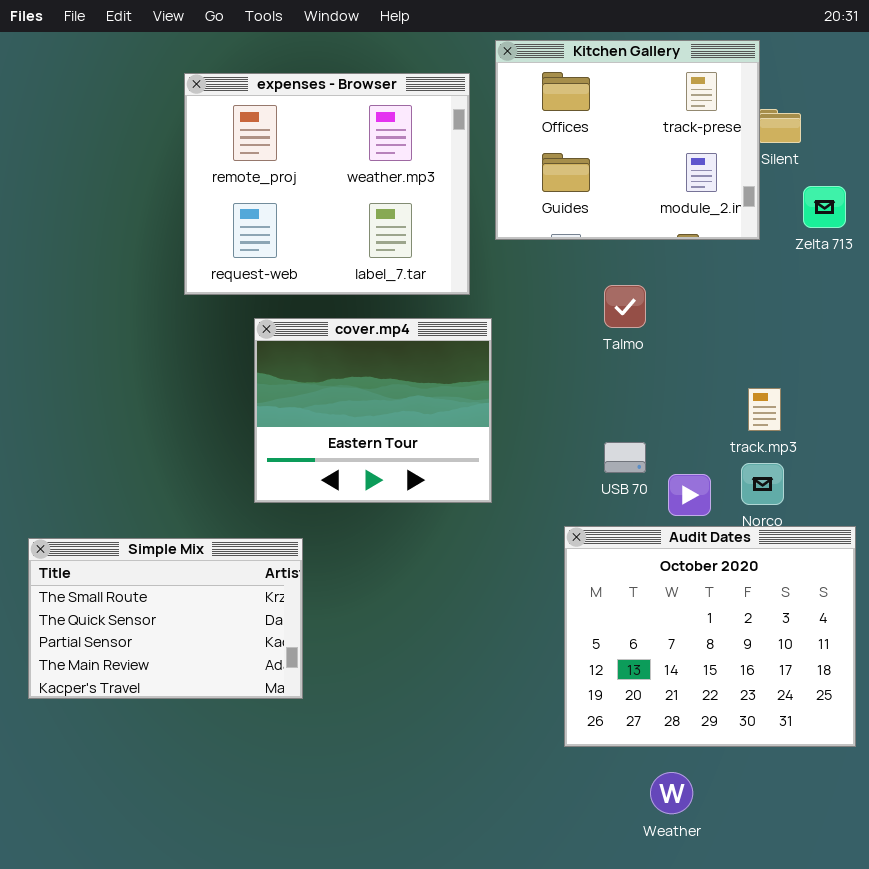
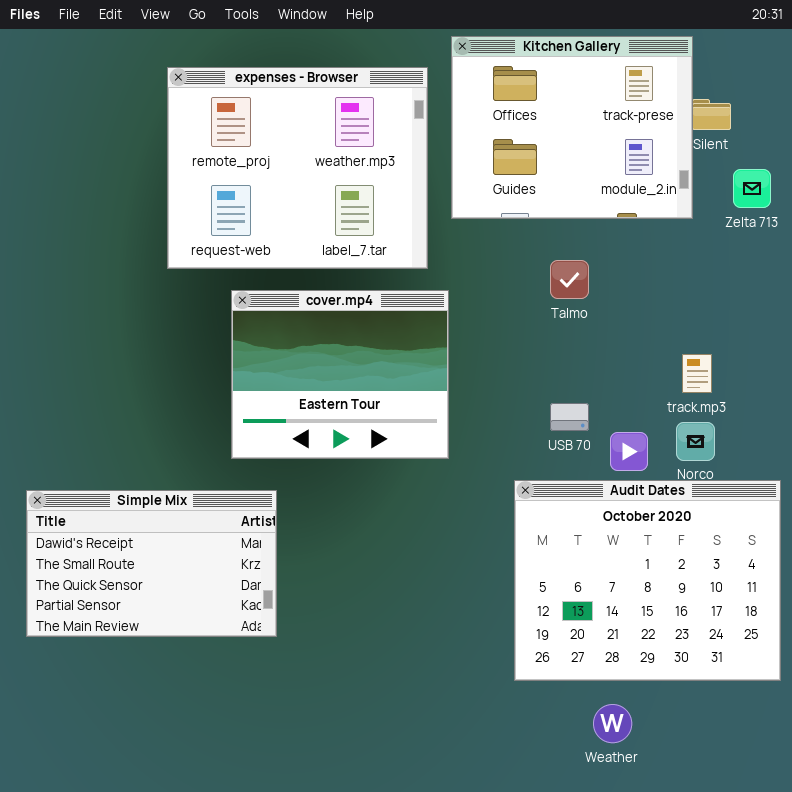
Simple Mix: [28,538,303,699] -> [26,490,277,637], scrolled up 1 row

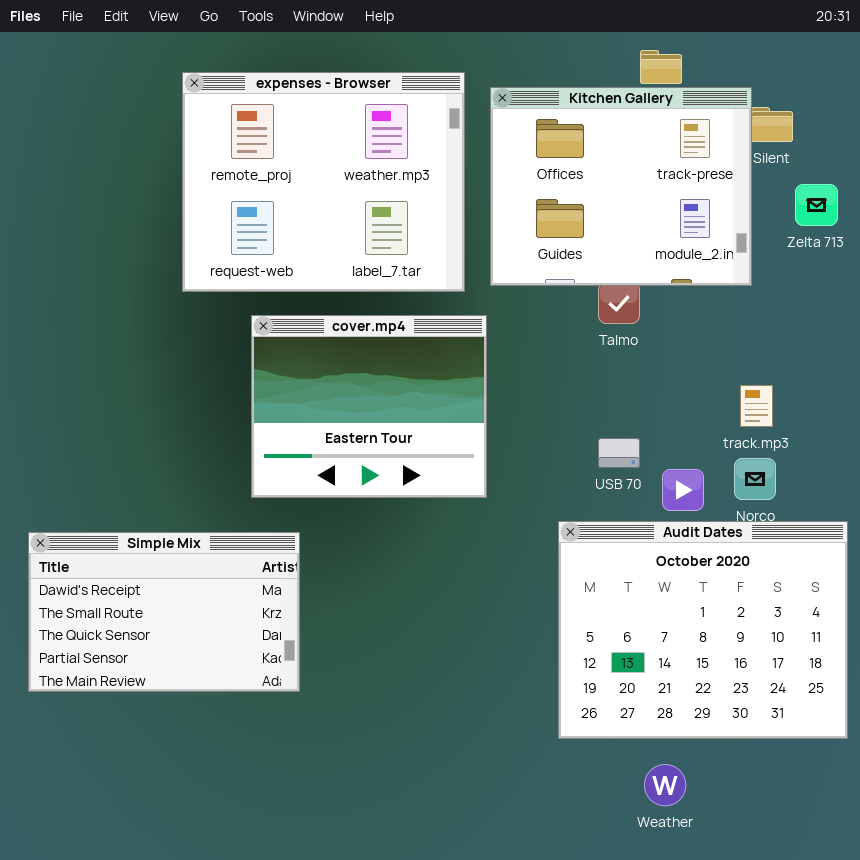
Kitchen Gallery: [451,36,693,219] -> [490,87,752,286], moved

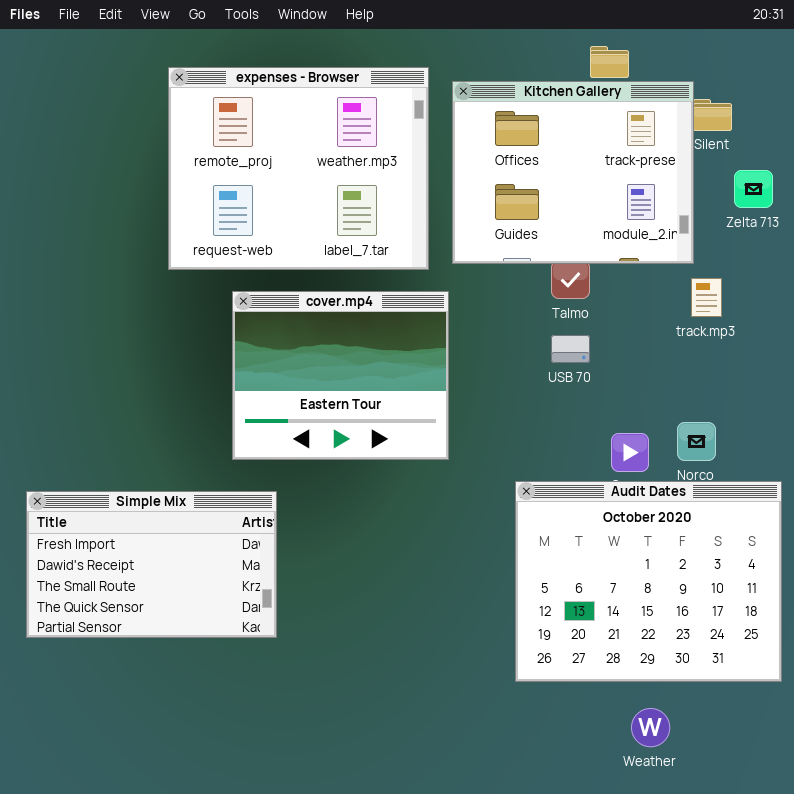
track.mp3: [740,385,773,427] -> [691,278,722,317], moved
USB 70: [598,438,640,468] -> [551,335,590,363], moved
Simple Mix: [28,532,300,692] -> [26,491,277,638], scrolled up 1 row
Weather: [644,764,686,806] -> [631,708,670,747], moved

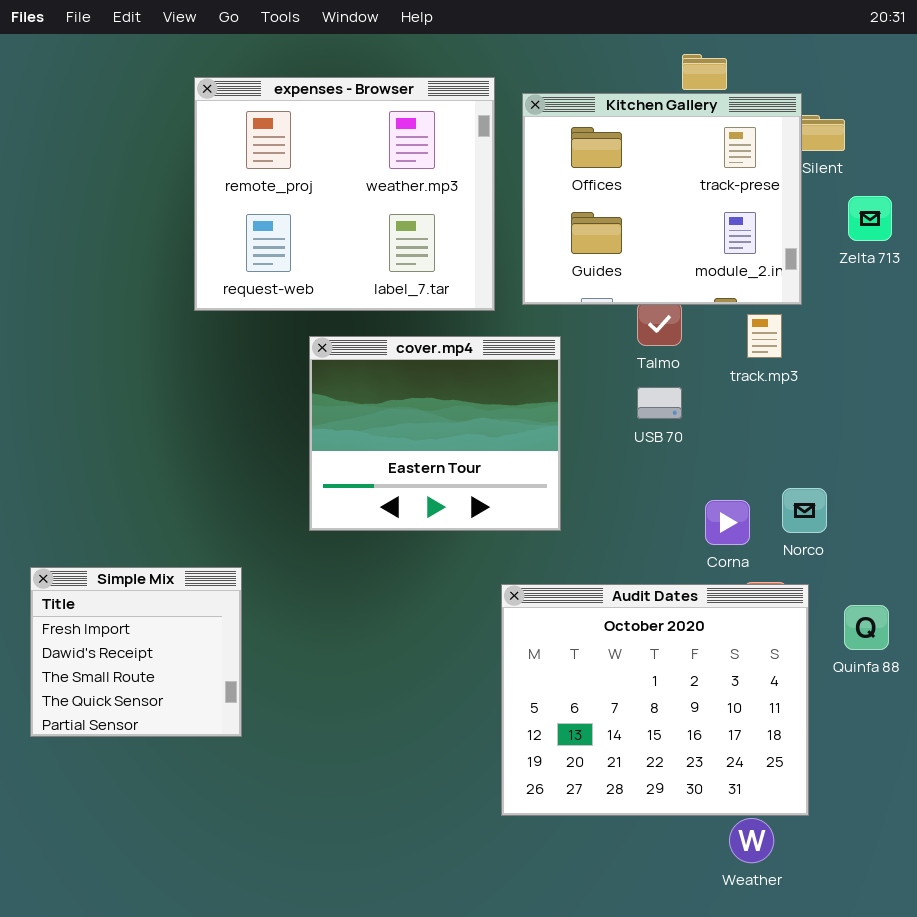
track.mp3: [691,278,722,317] -> [747,314,782,358], moved
cover.mp4: [232,291,449,460] -> [309,336,561,531], moved
Audit Dates: [515,481,782,682] -> [501,584,809,816], moved
Simple Mix: [26,491,277,638] -> [30,567,242,737], resized

